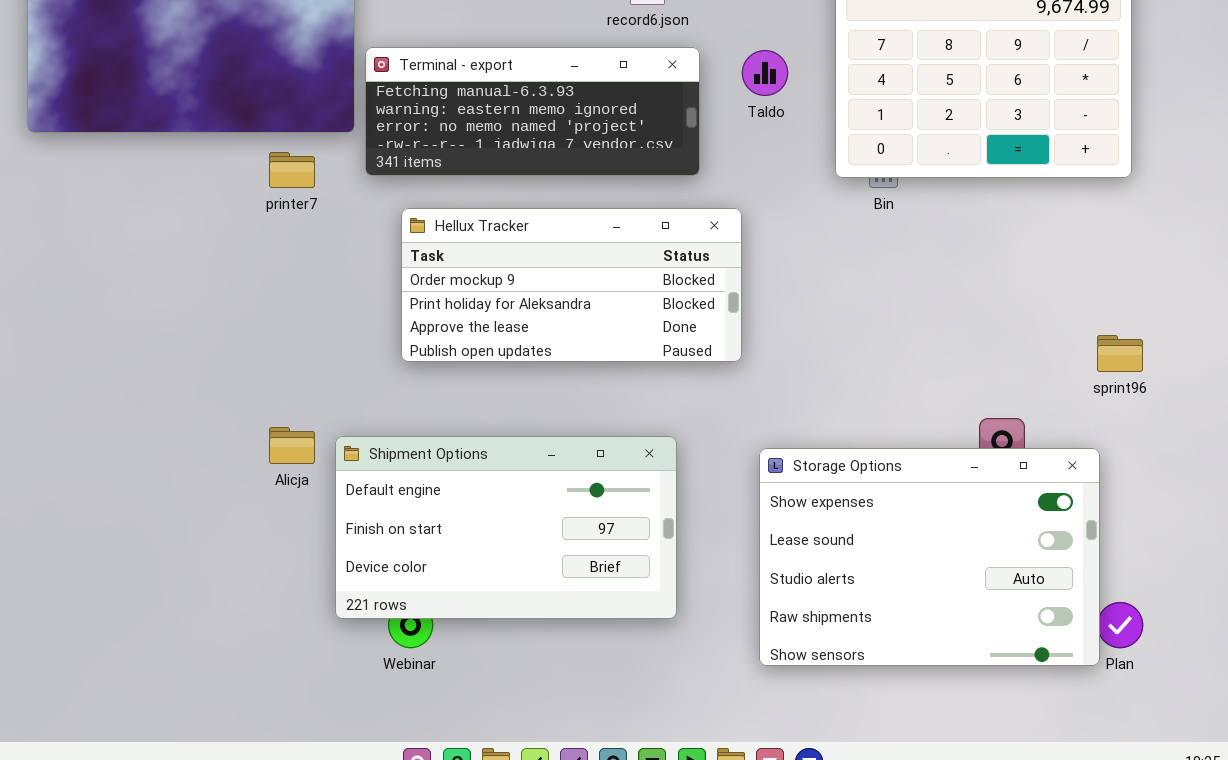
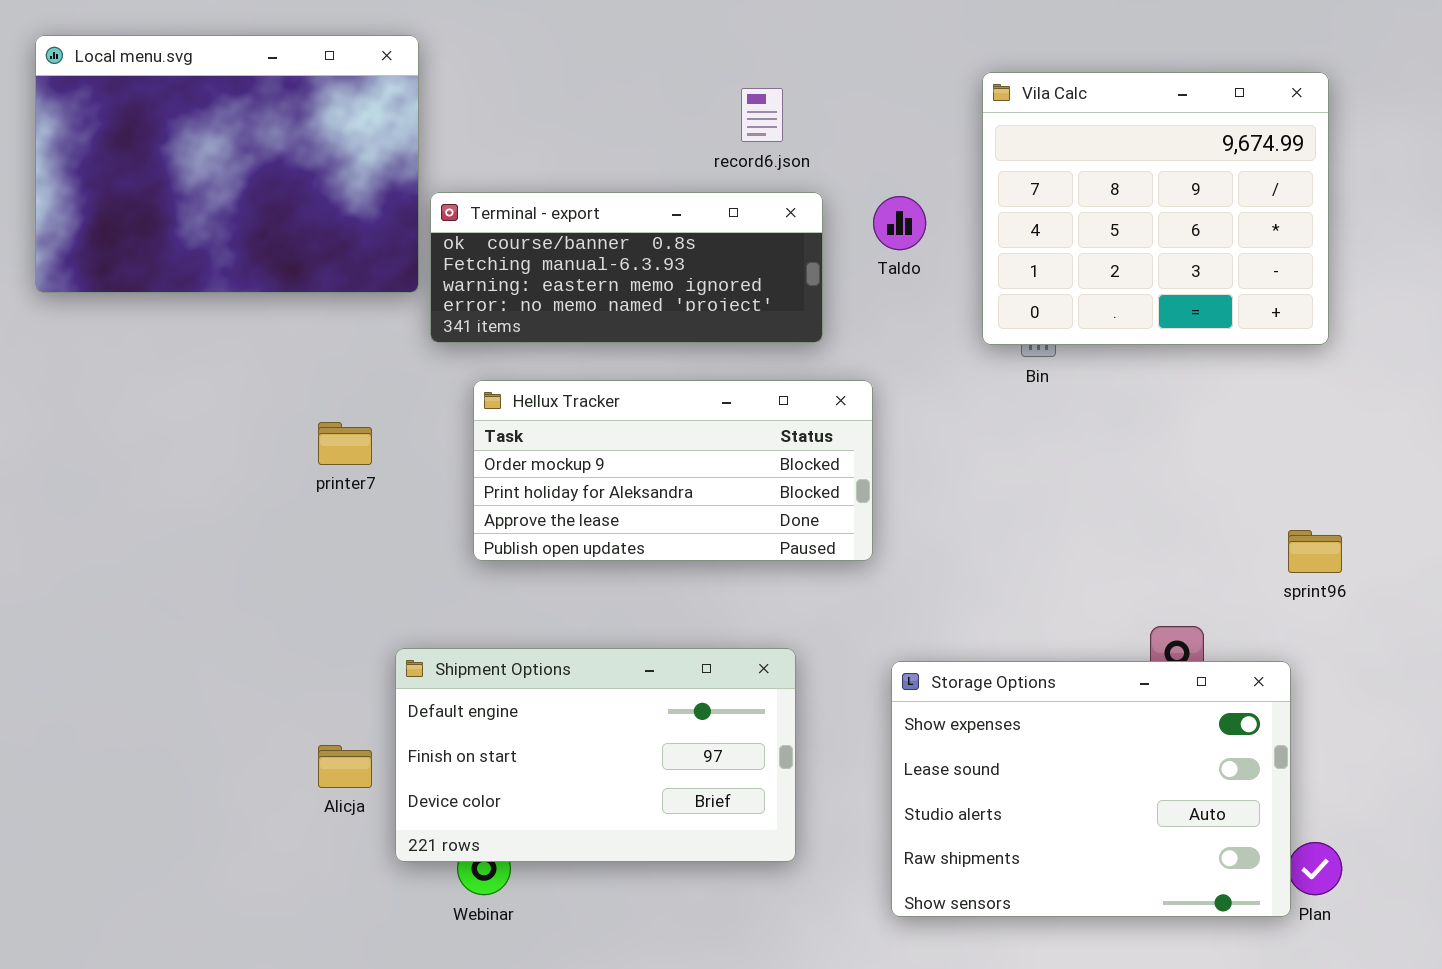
Terminal - export: [365,47,700,176] -> [430,192,823,343], scrolled up 1 row
printer7: [269,152,315,188] -> [318,422,372,465], moved
Alicja: [269,427,315,464] -> [318,745,372,788], moved

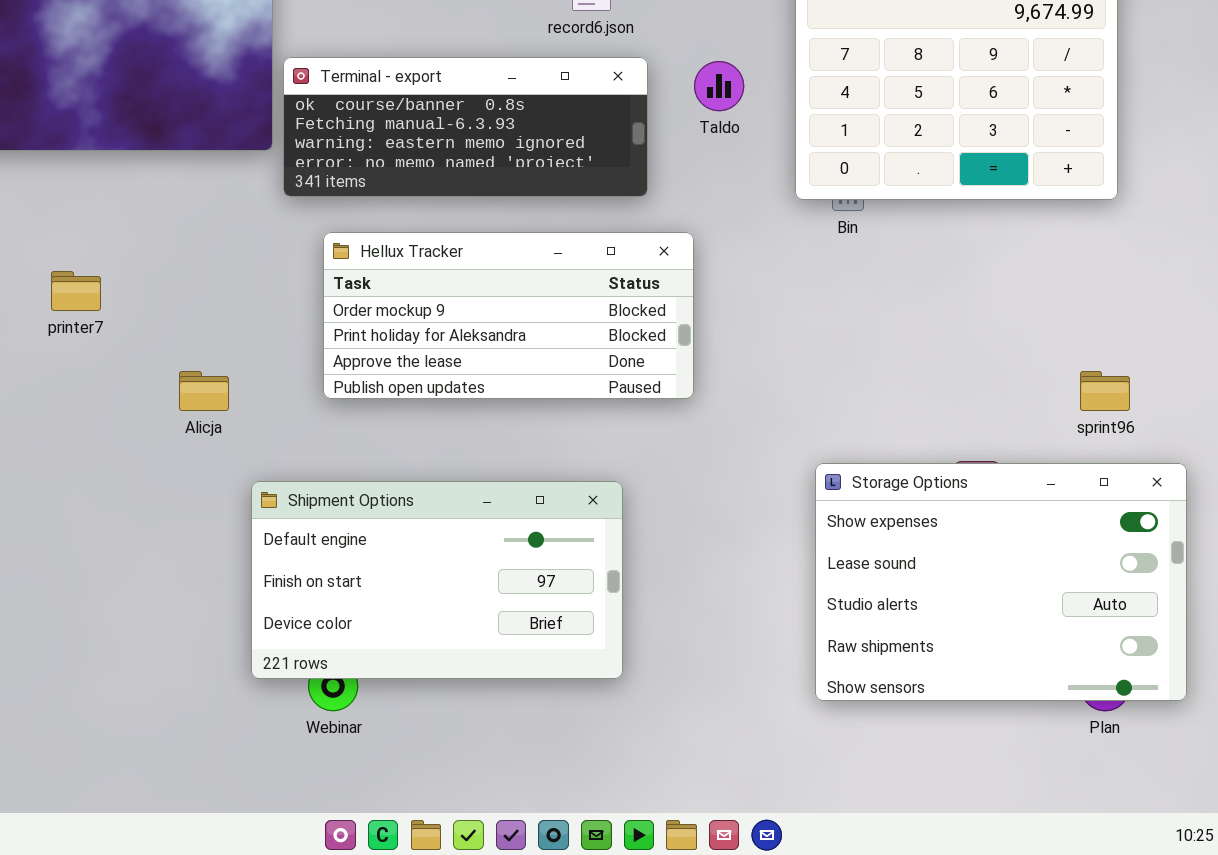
printer7: [318,422,372,465] -> [51,271,101,311], moved
Storage Options: [891,661,1291,917] -> [815,463,1187,701], moved
Alicja: [318,745,372,788] -> [179,371,229,411], moved

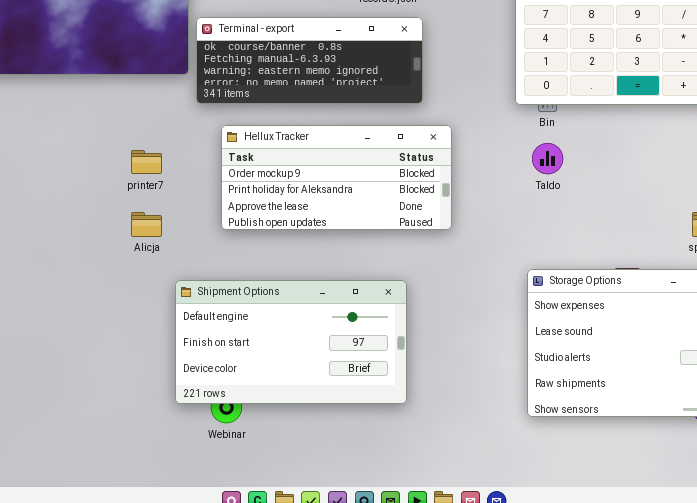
Taldo: [694,61,744,111] -> [532,143,563,174], moved
printer7: [51,271,101,311] -> [131,150,162,174], moved

